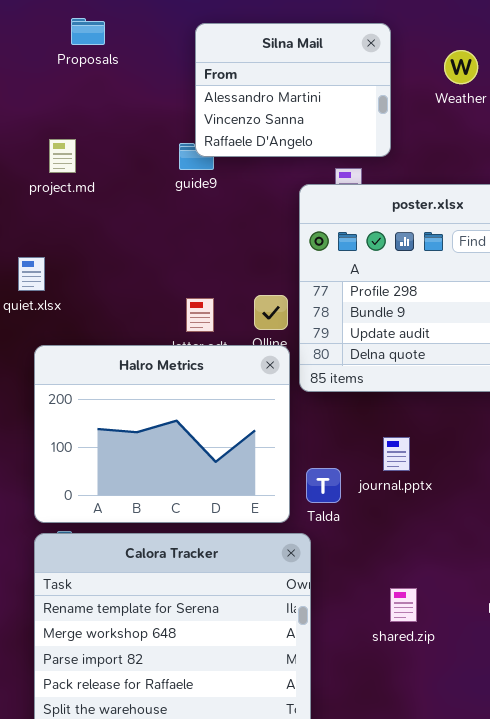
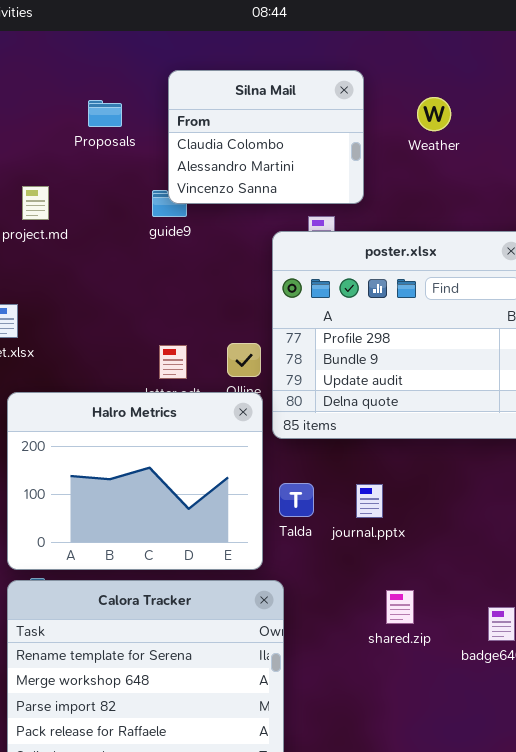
Proposals: [71,18,105,45] -> [88,100,122,127], moved
Silna Mail: [195,23,391,157] -> [168,70,364,204], scrolled up 1 row
Talda: [306,468,341,503] -> [279,483,314,517], moved
shared.zip: [390,588,417,622] -> [386,590,414,624], moved

